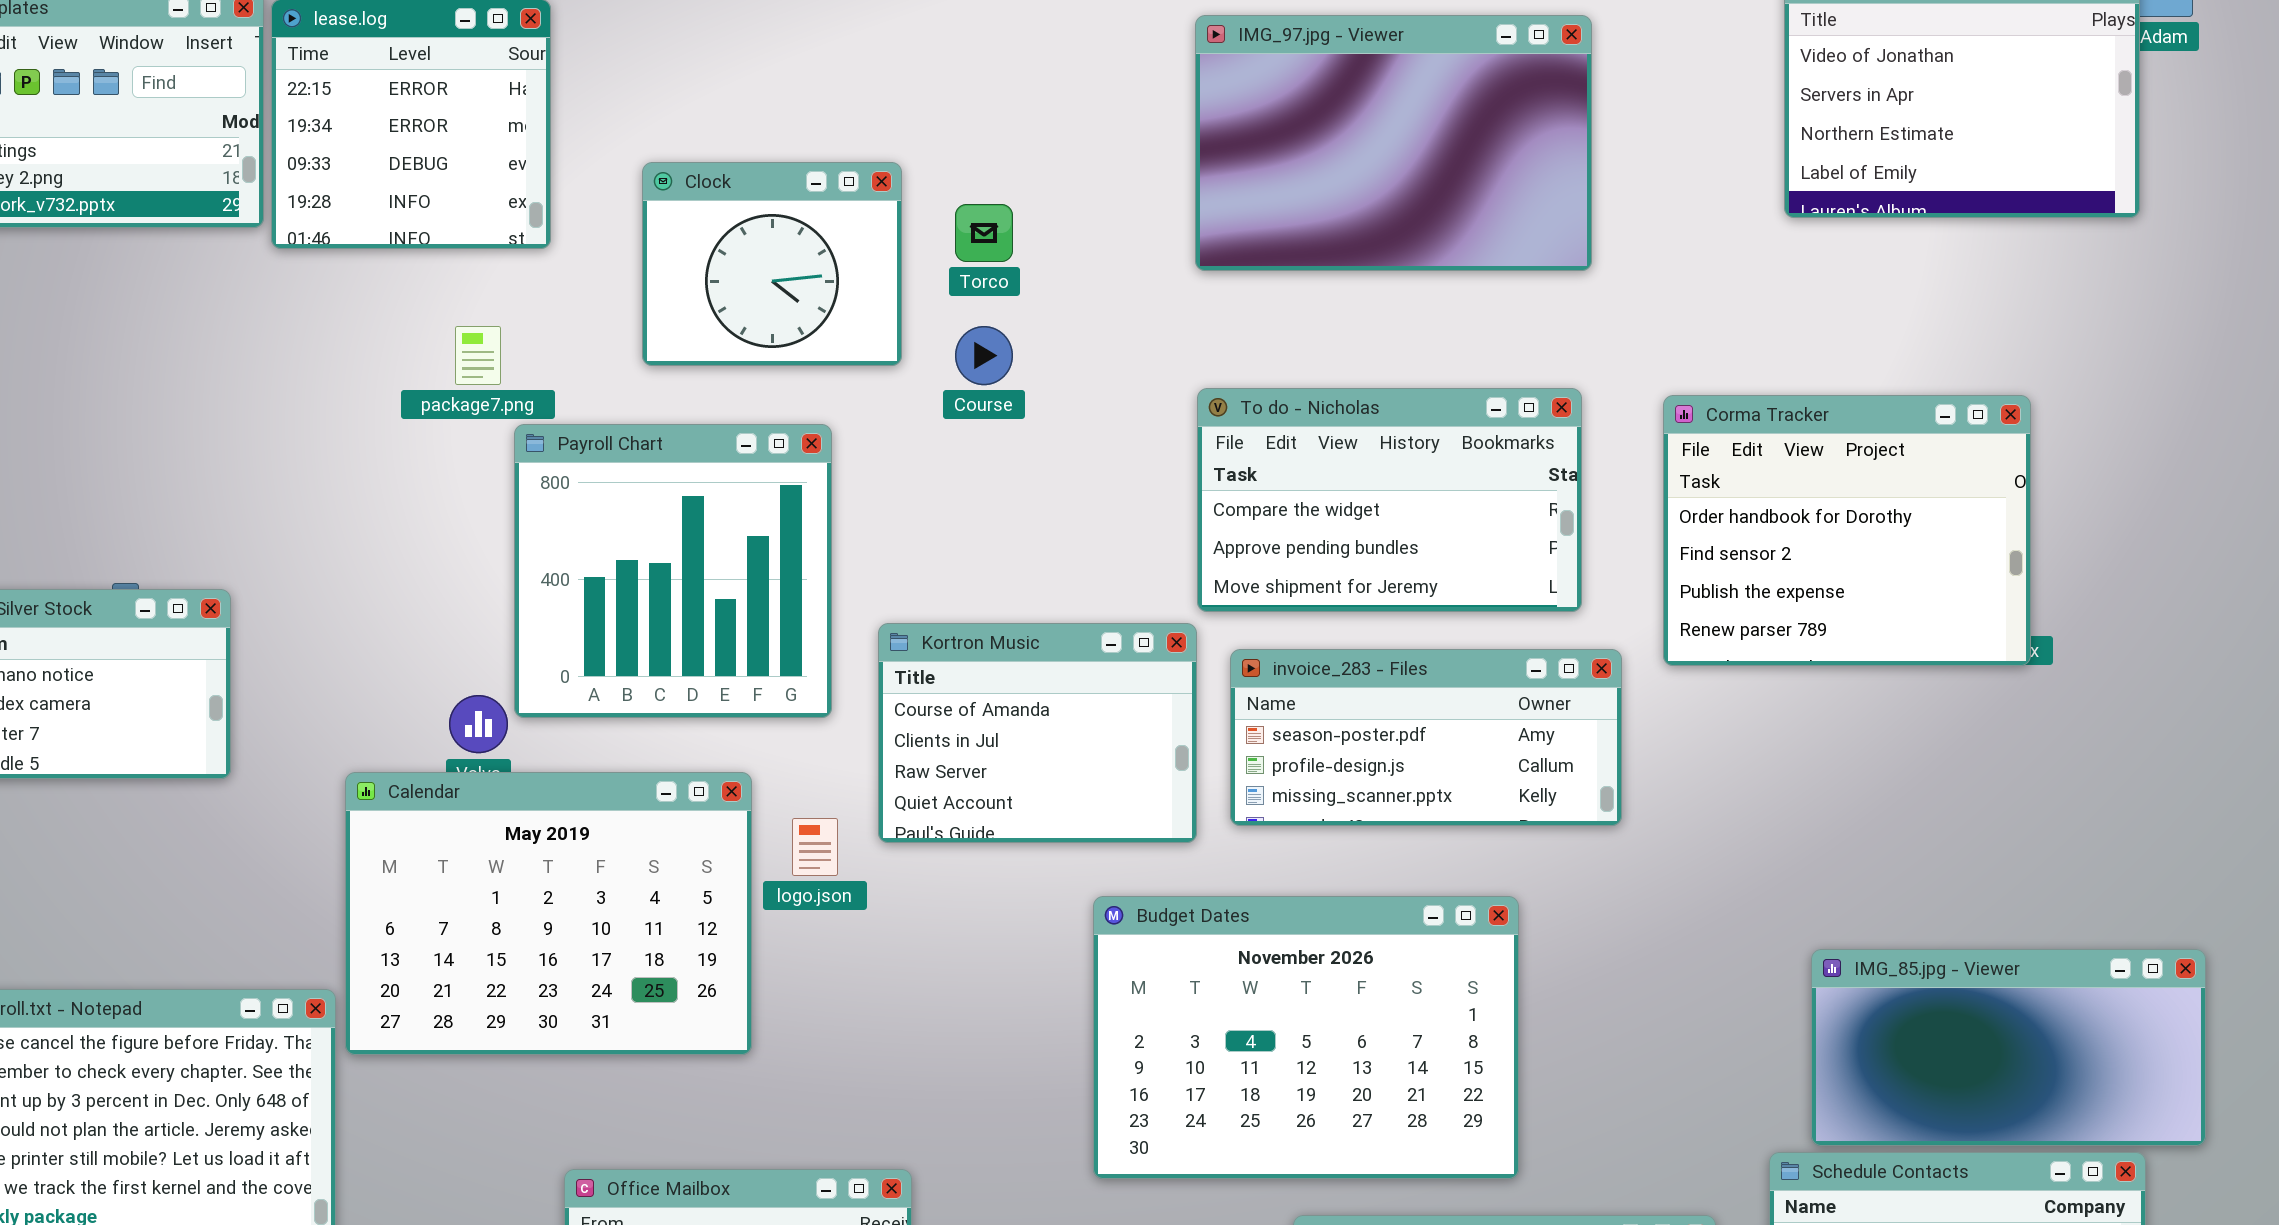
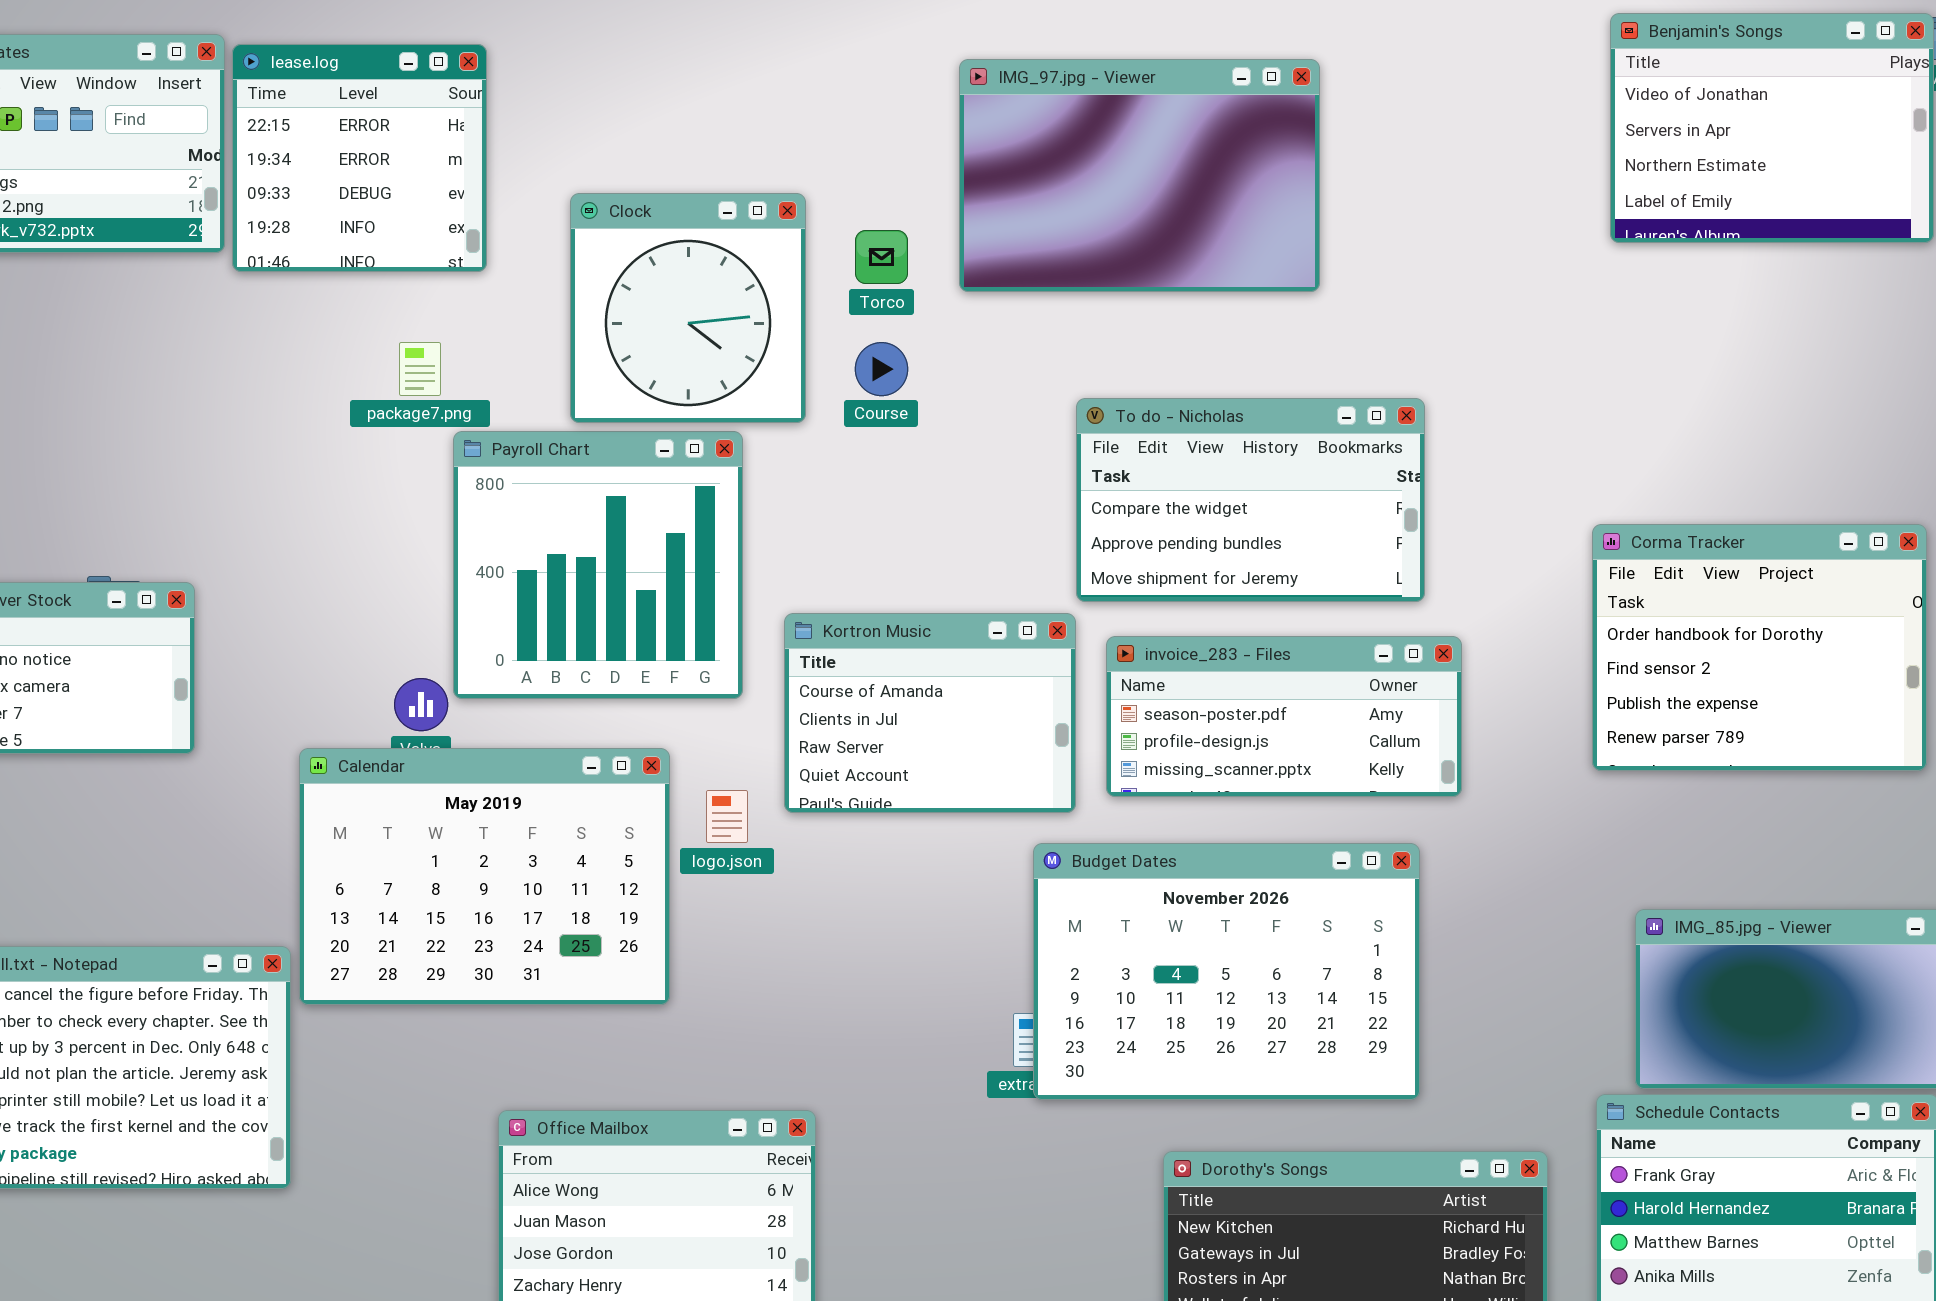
IMG_97.jpg - Viewer: [1195,15,1592,271] -> [959,59,1320,292], moved
Clock: [642,162,902,366] -> [570,193,806,423], resized
Corma Tracker: [1663,395,2031,666] -> [1592,524,1927,771], moved
Budget Dates: [1093,896,1519,1179] -> [1033,843,1420,1100], moved

